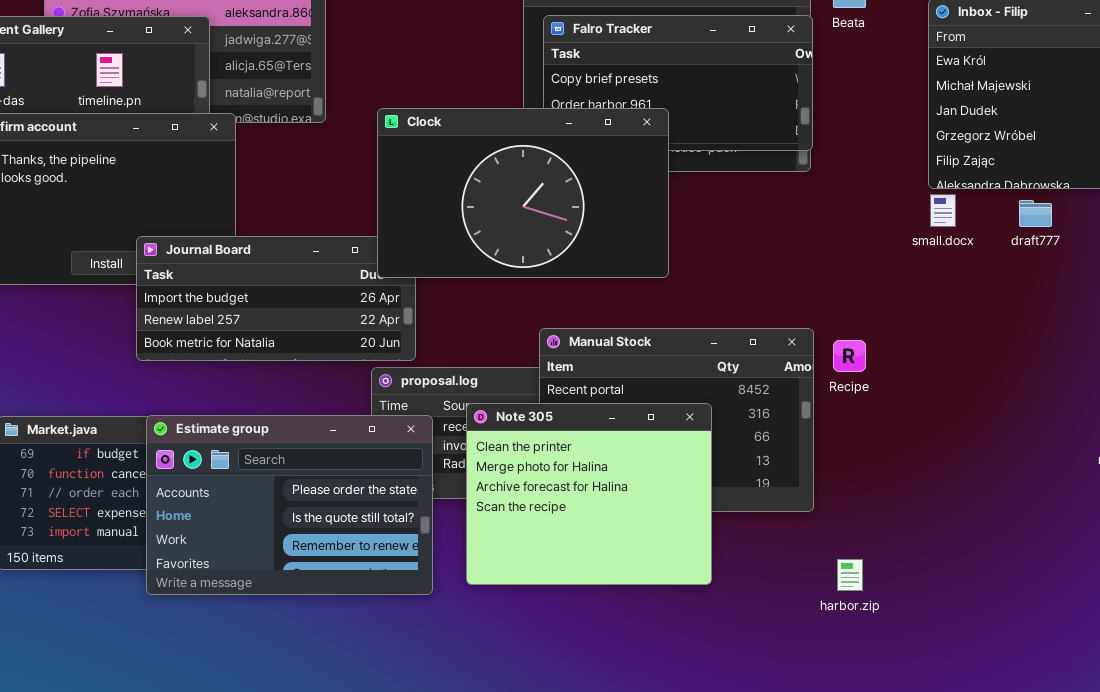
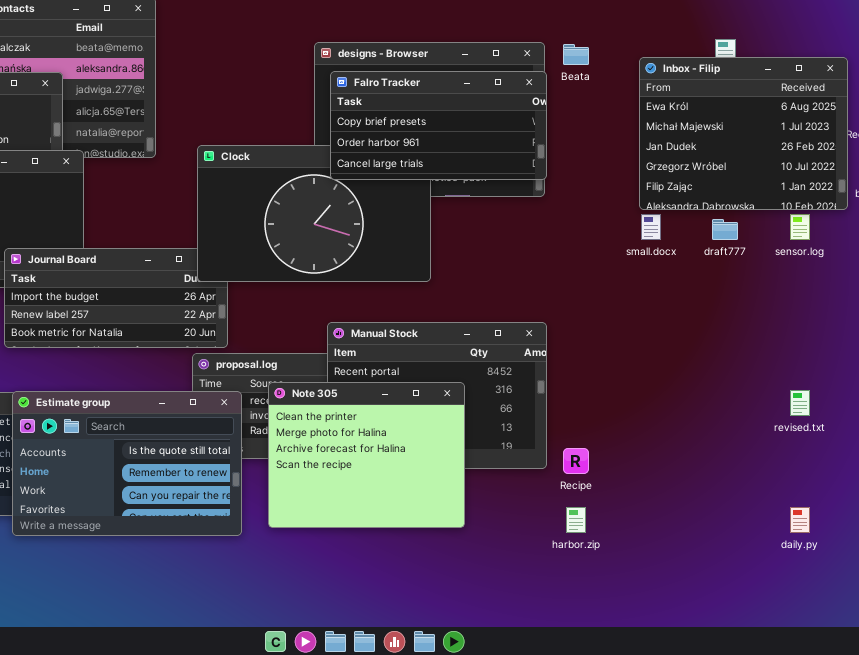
Falro Tracker: [543,15,813,151] -> [330,71,547,180], raised
Recipe: [833,340,866,372] -> [563,448,589,474], moved
Estimate group: [146,415,433,595] -> [12,391,242,536], scrolled down 1 row

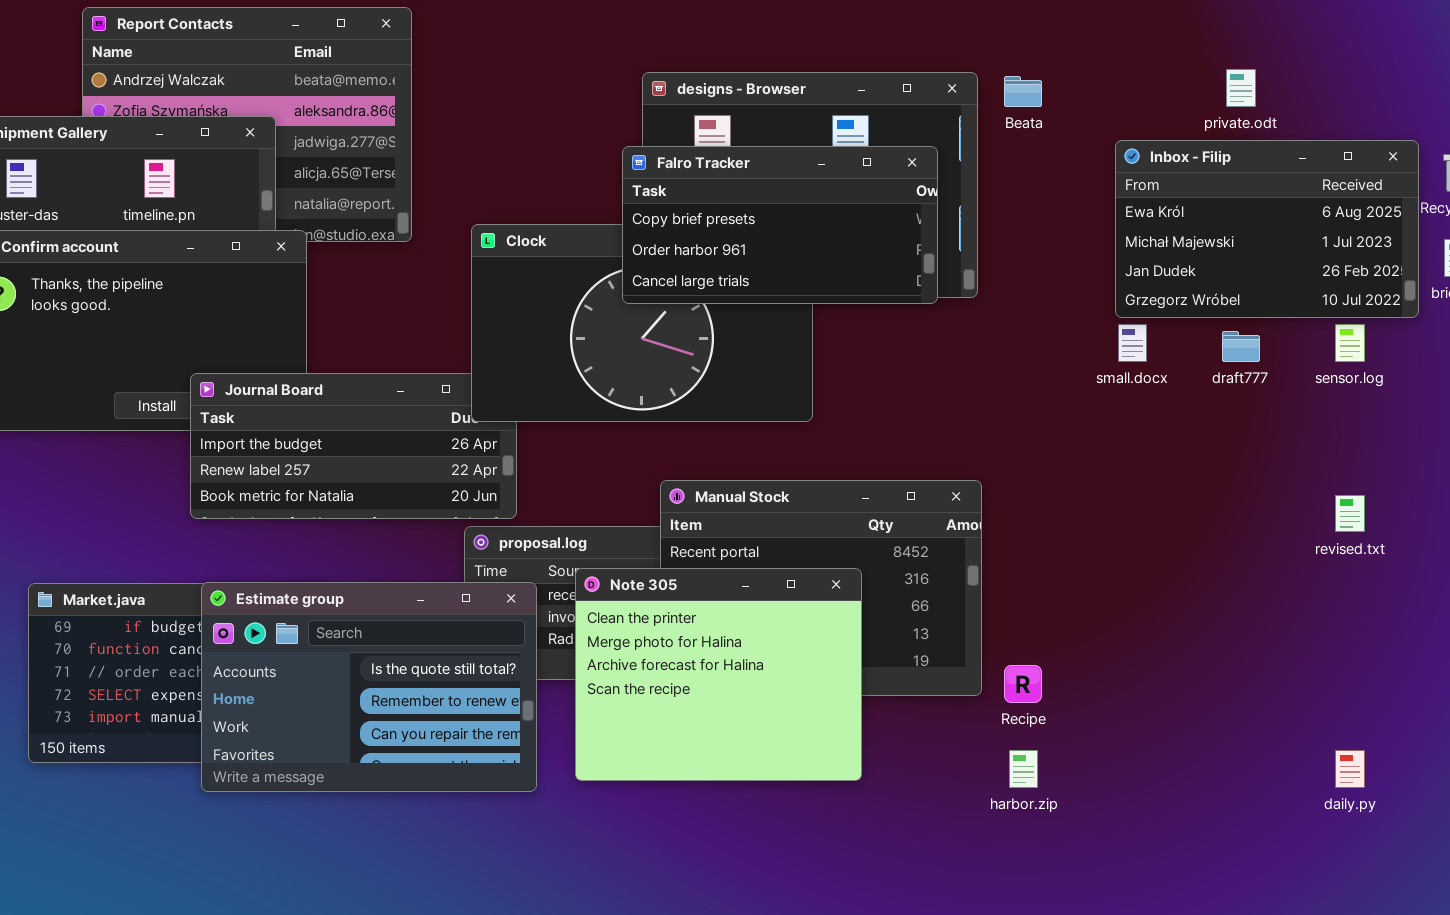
Inbox - Filip: [639,57,848,210] -> [1115,140,1419,318], resized
Falro Tracker: [330,71,547,180] -> [622,146,938,304], moved
revised.txt: [790,390,810,416] -> [1335,495,1365,532], moved

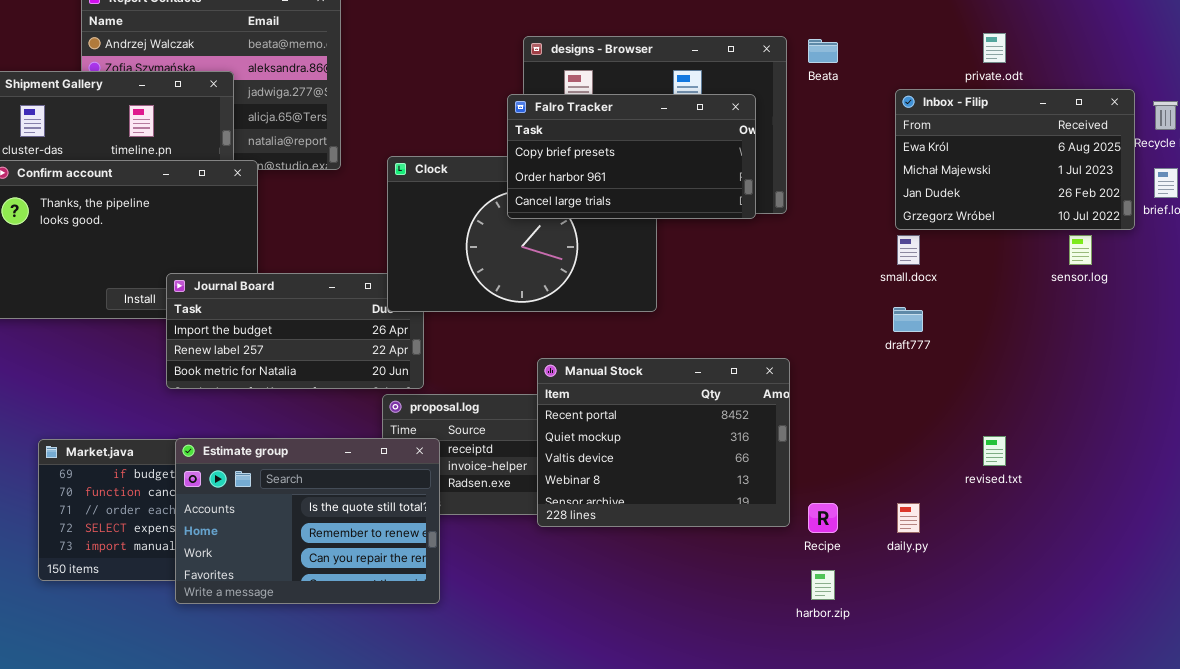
draft777: [1222,331,1260,362] -> [893,307,923,332], moved
revised.txt: [1335,495,1365,532] -> [983,436,1006,466], moved
Note 305: [575,568,862,781] -> none, closed
daily.py: [1335,750,1365,788] -> [897,503,920,533], moved

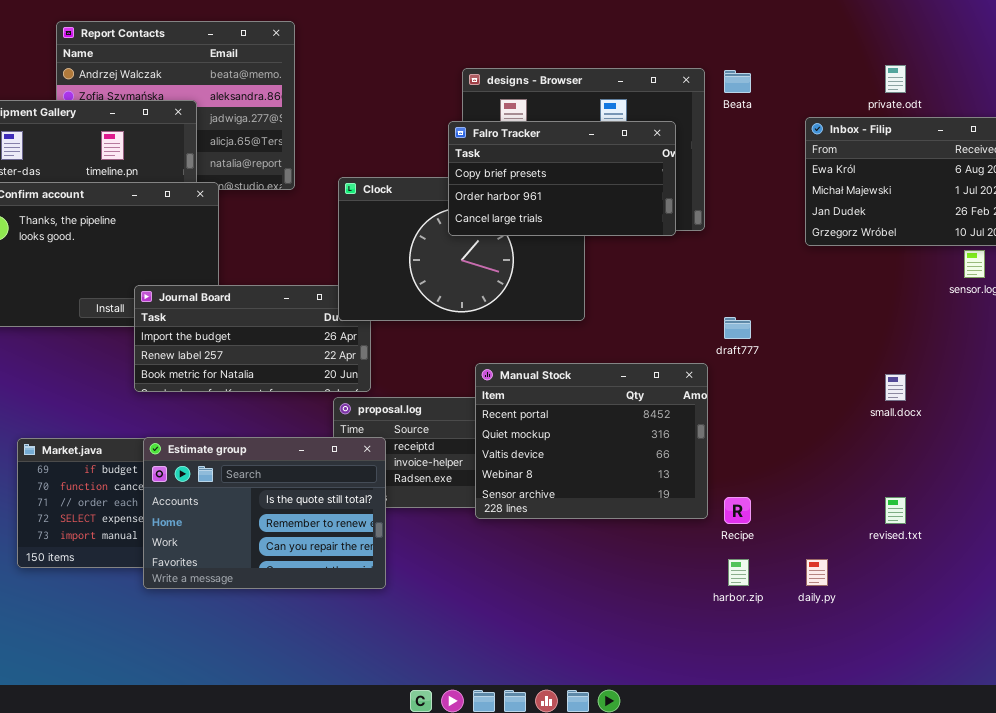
small.docx: [897,235,920,265] -> [885,374,906,401], moved
draft777: [893,307,923,332] -> [724,317,751,339], moved
revised.txt: [983,436,1006,466] -> [885,497,906,524], moved
daily.py: [897,503,920,533] -> [806,559,828,586], moved

